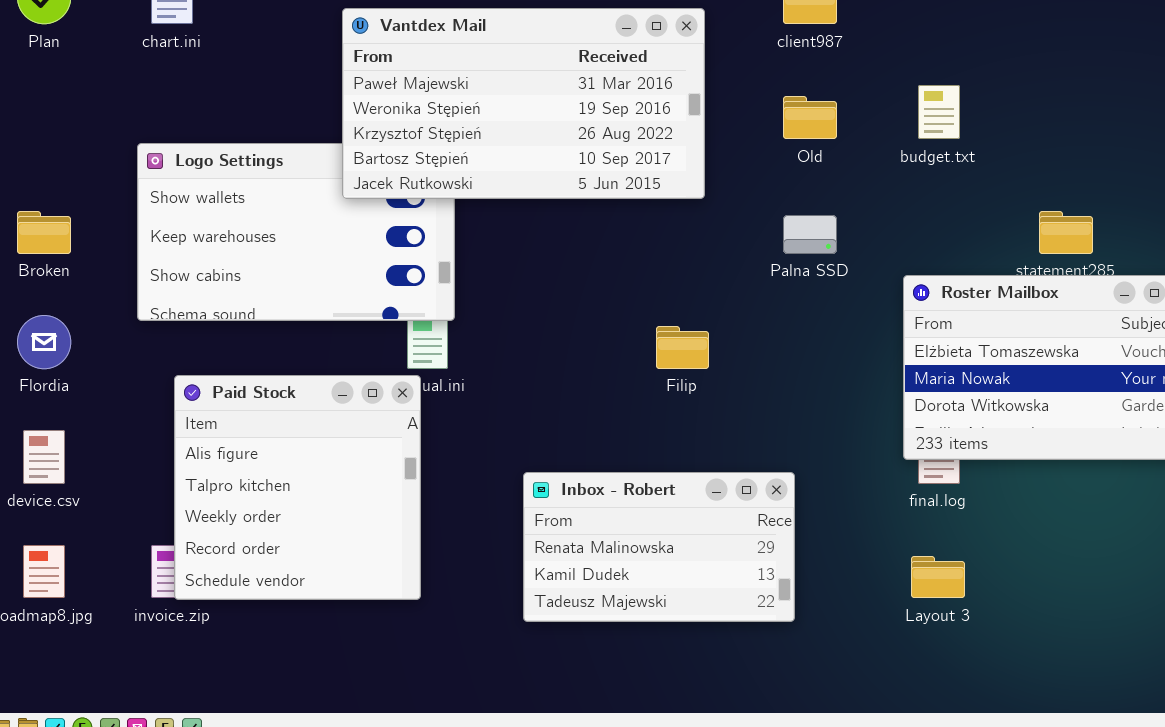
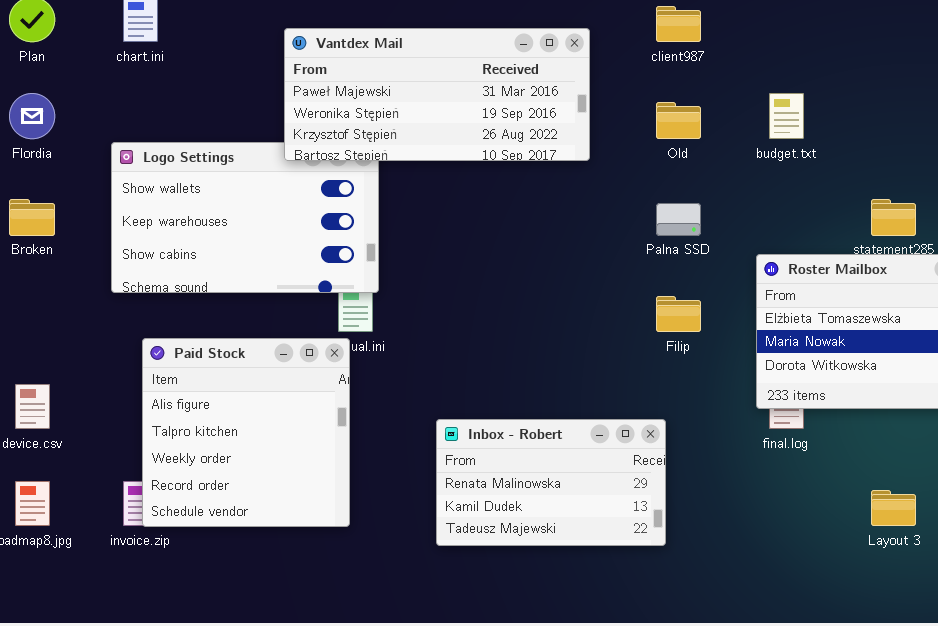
Vantdex Mail: [342,8,705,199] -> [284,28,590,161], resized
Flordia: [17,315,71,369] -> [9,93,55,139], moved
Filip: [656,326,709,369] -> [656,296,701,332], moved
Layout 3: [911,556,965,598] -> [871,490,916,526], moved

